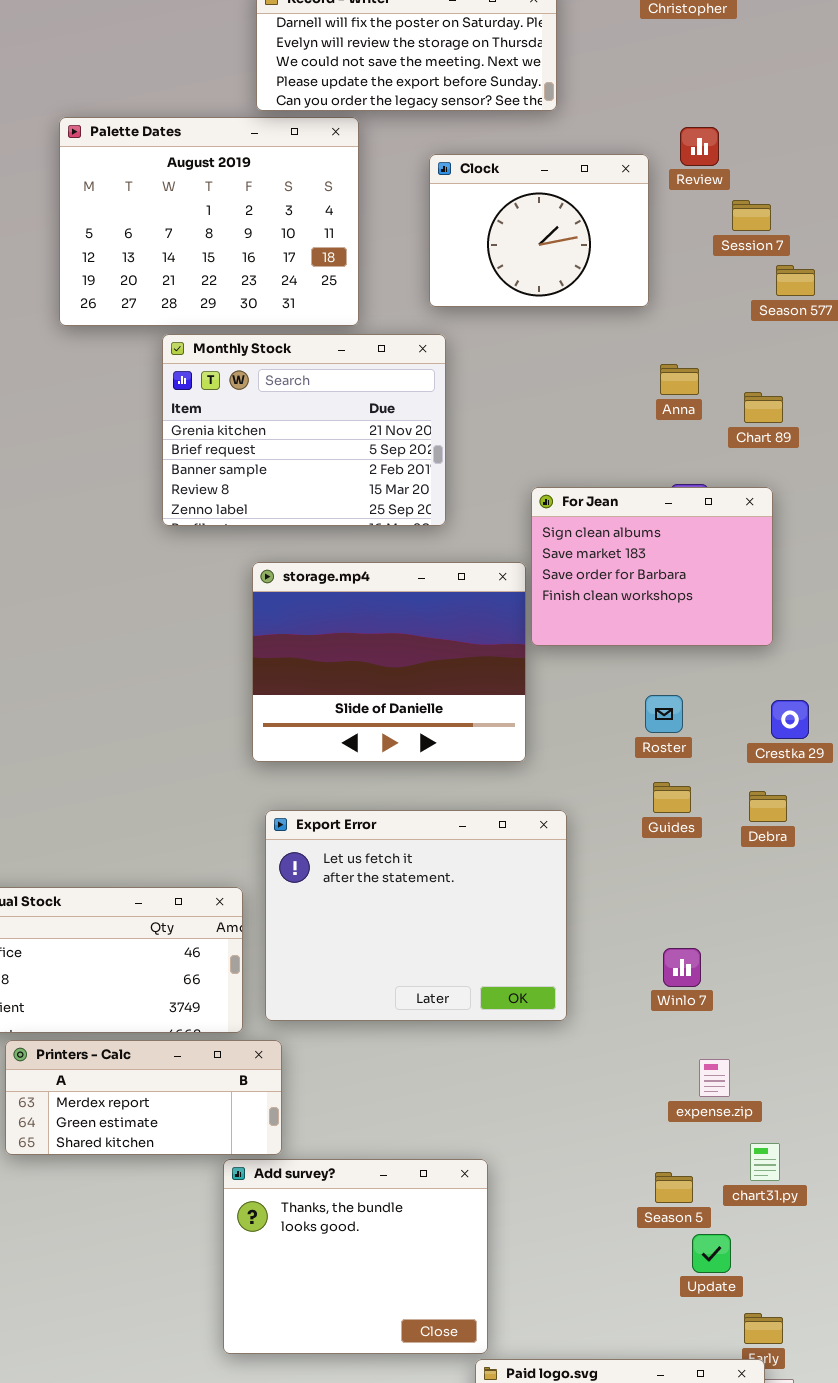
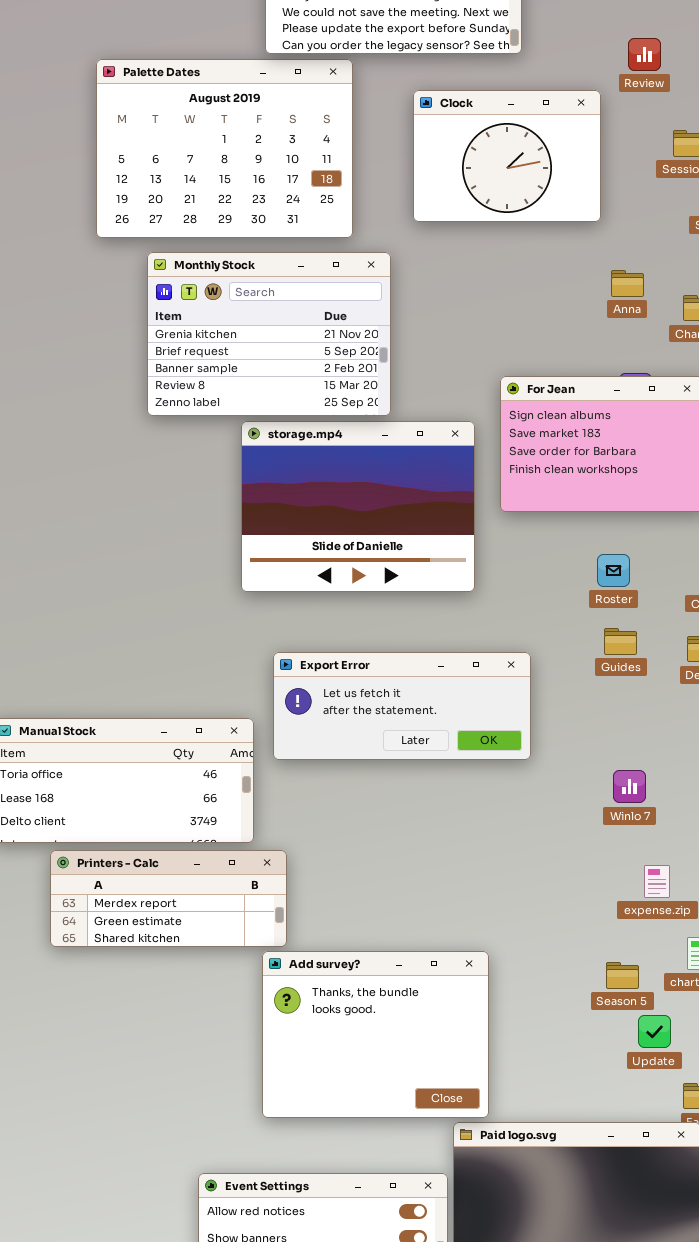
Review: [680,127,719,166] -> [628,38,661,71], moved
Monthly Stock: [162,334,446,526] -> [147,252,391,416], moved
storage.mp4: [252,562,526,762] -> [241,421,475,592], moved
Export Error: [265,810,567,1021] -> [273,652,531,760], resized
Add survey?: [223,1159,488,1354] -> [262,951,489,1118], moved

